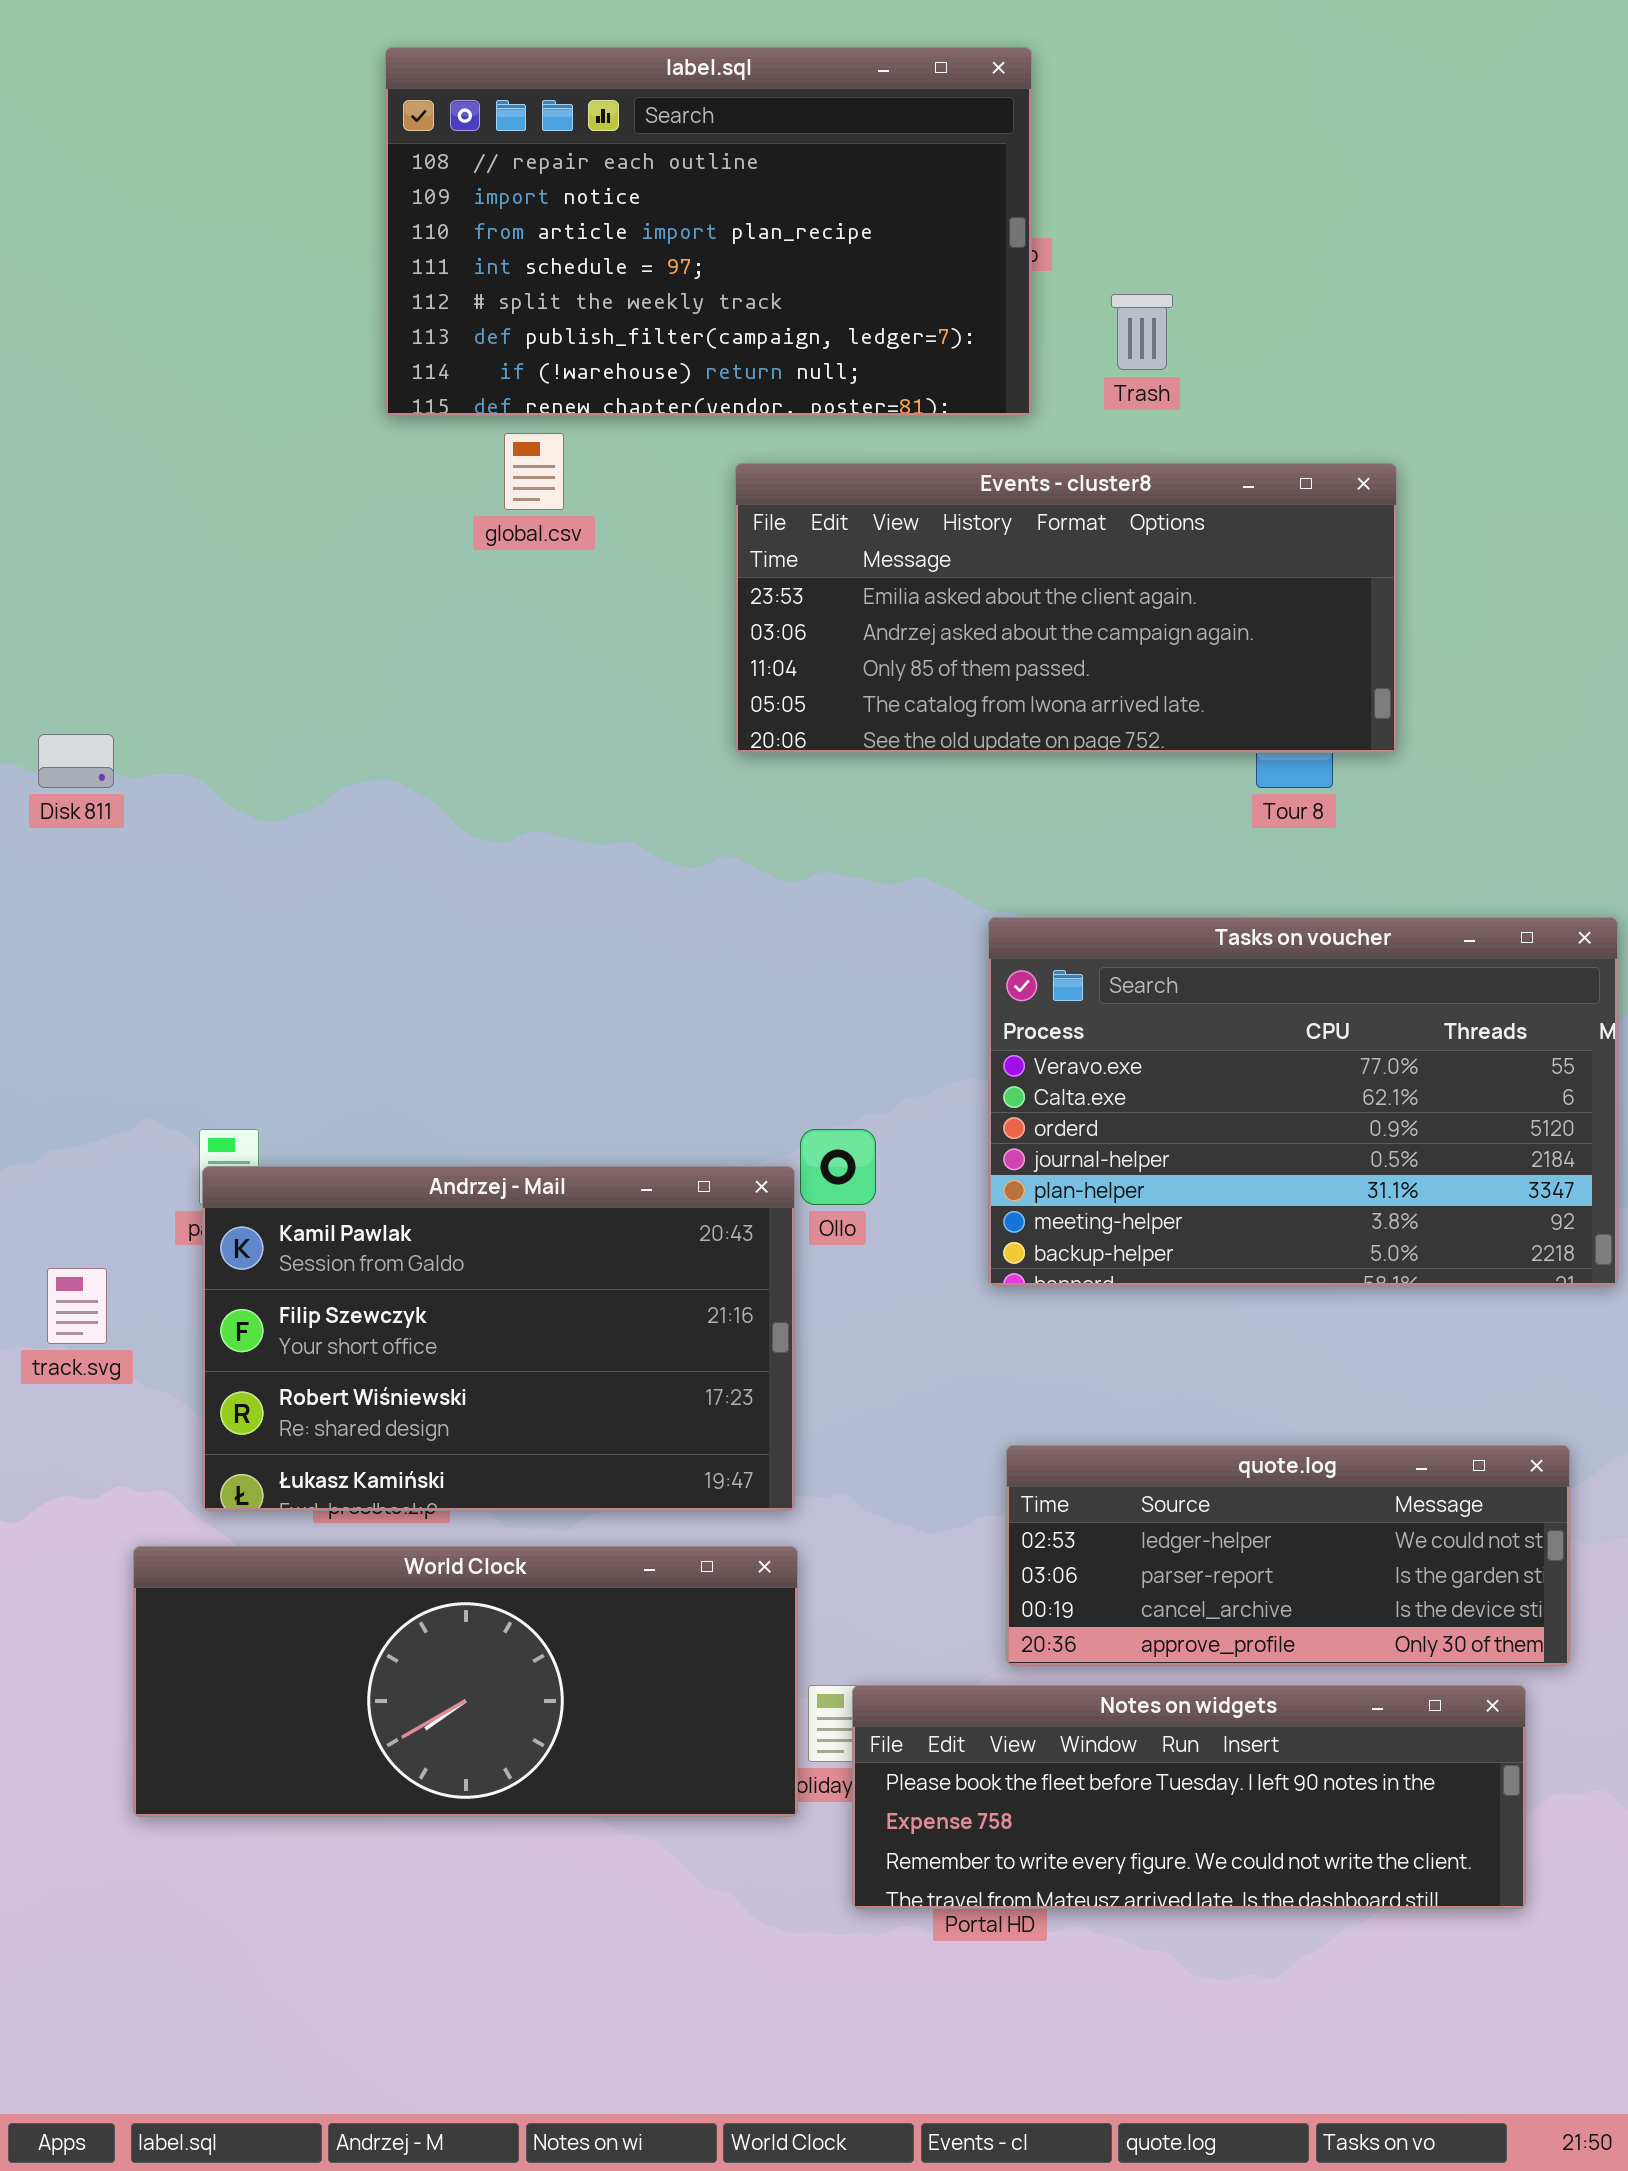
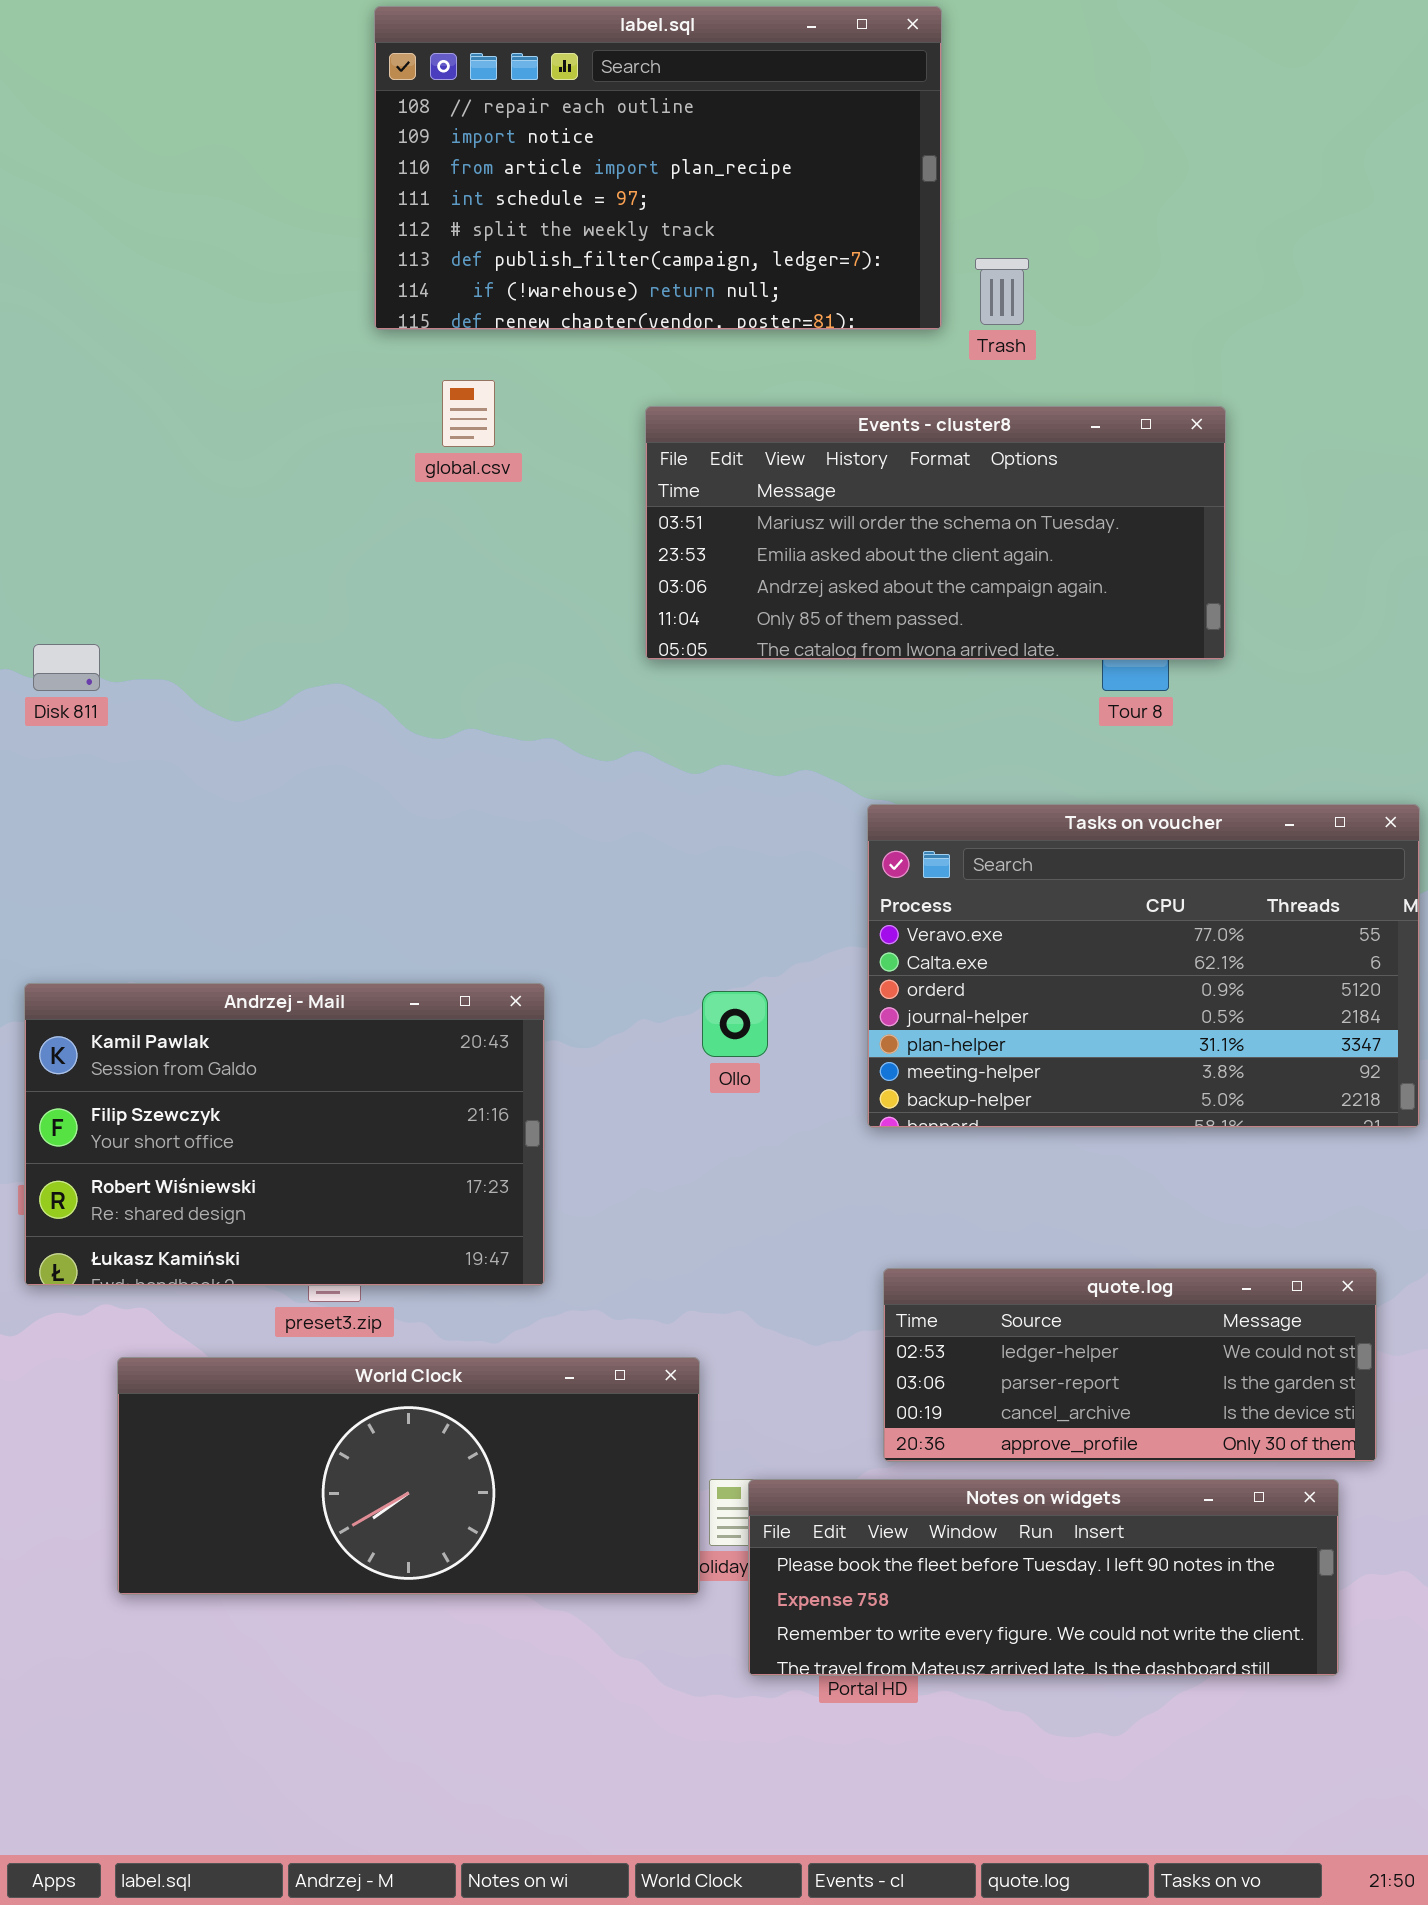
label.sql: [385,47,1032,416] -> [374,6,942,330], moved
Events - cluster8: [735,463,1397,753] -> [645,406,1226,660], scrolled up 1 row
Andrzej - Mail: [202,1166,795,1511] -> [24,983,545,1286], moved

